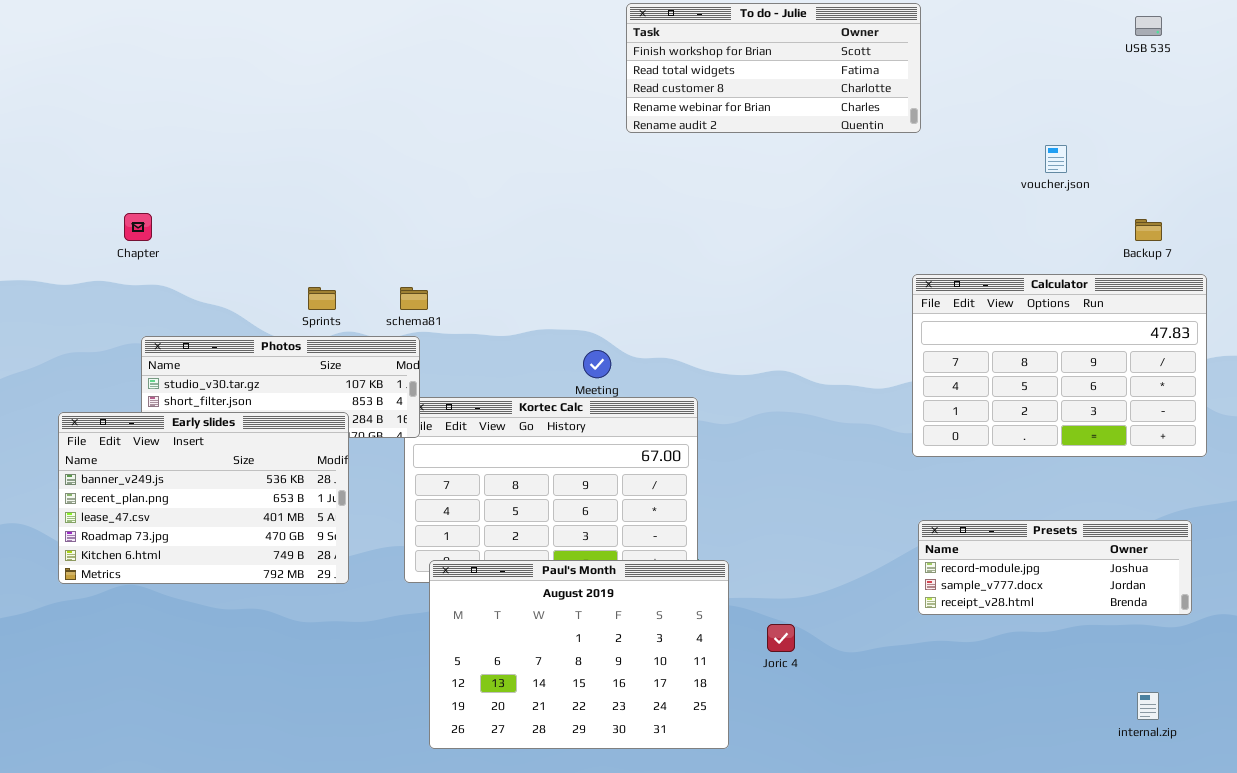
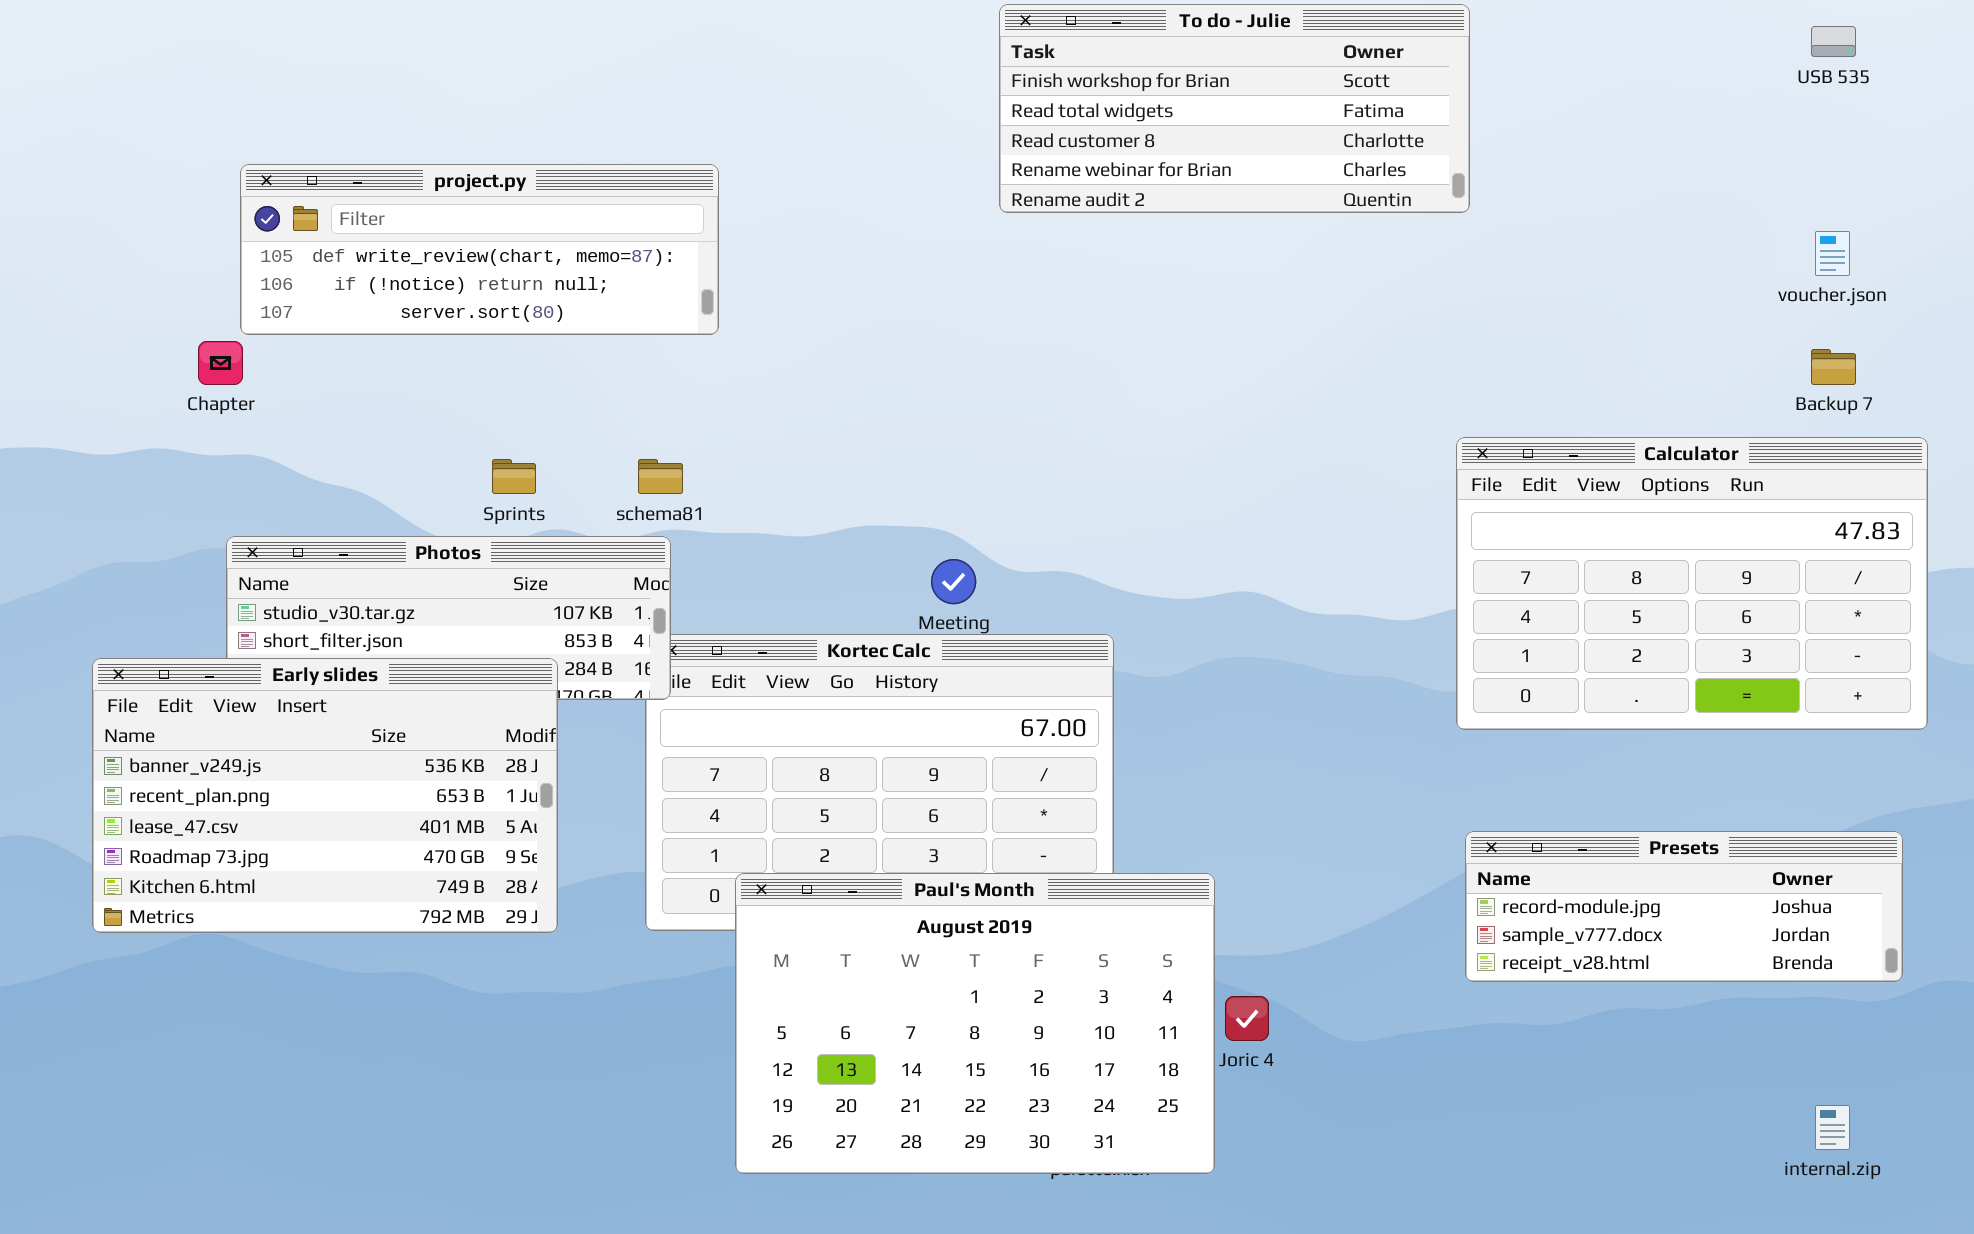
project.py: none -> [240,164,719,335], opened
voucher.json: [1045,145,1067,173] -> [1815,231,1850,276], moved
Paul's Month: [429,560,729,749] -> [735,873,1215,1174], moved

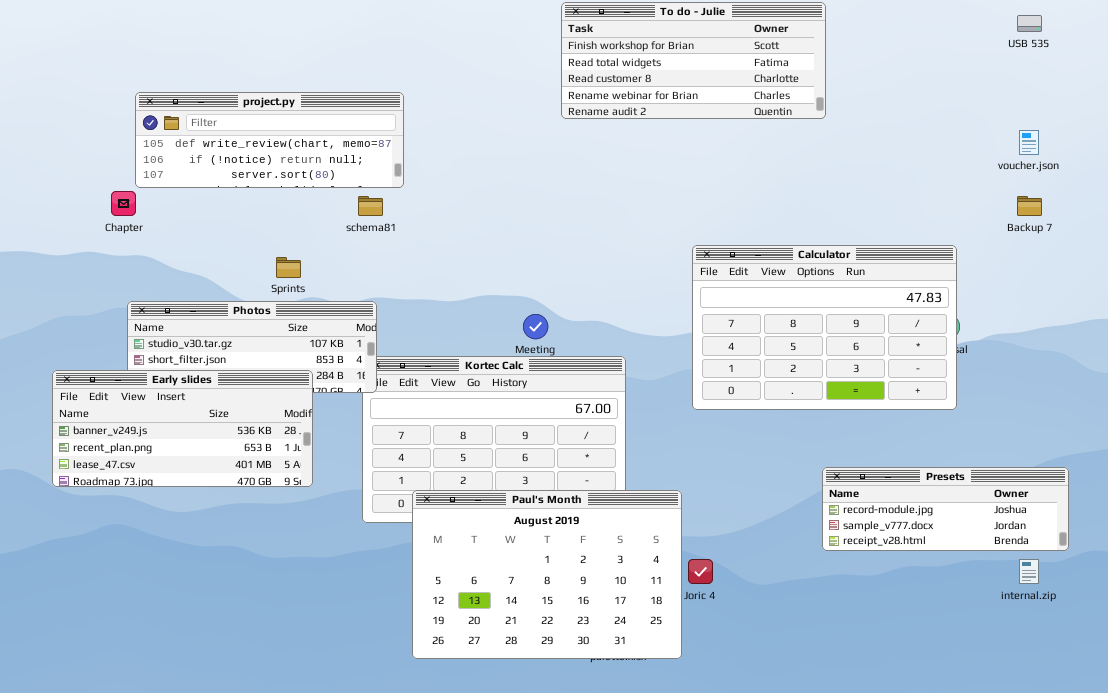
Calculator: [1456,437,1928,730] -> [692,245,957,410], moved
schema81: [638,459,683,494] -> [358,196,383,216], moved
Early slides: [92,658,558,933] -> [52,370,313,487], resized
internal.zip: [1815,1105,1850,1150] -> [1019,559,1039,584], moved

